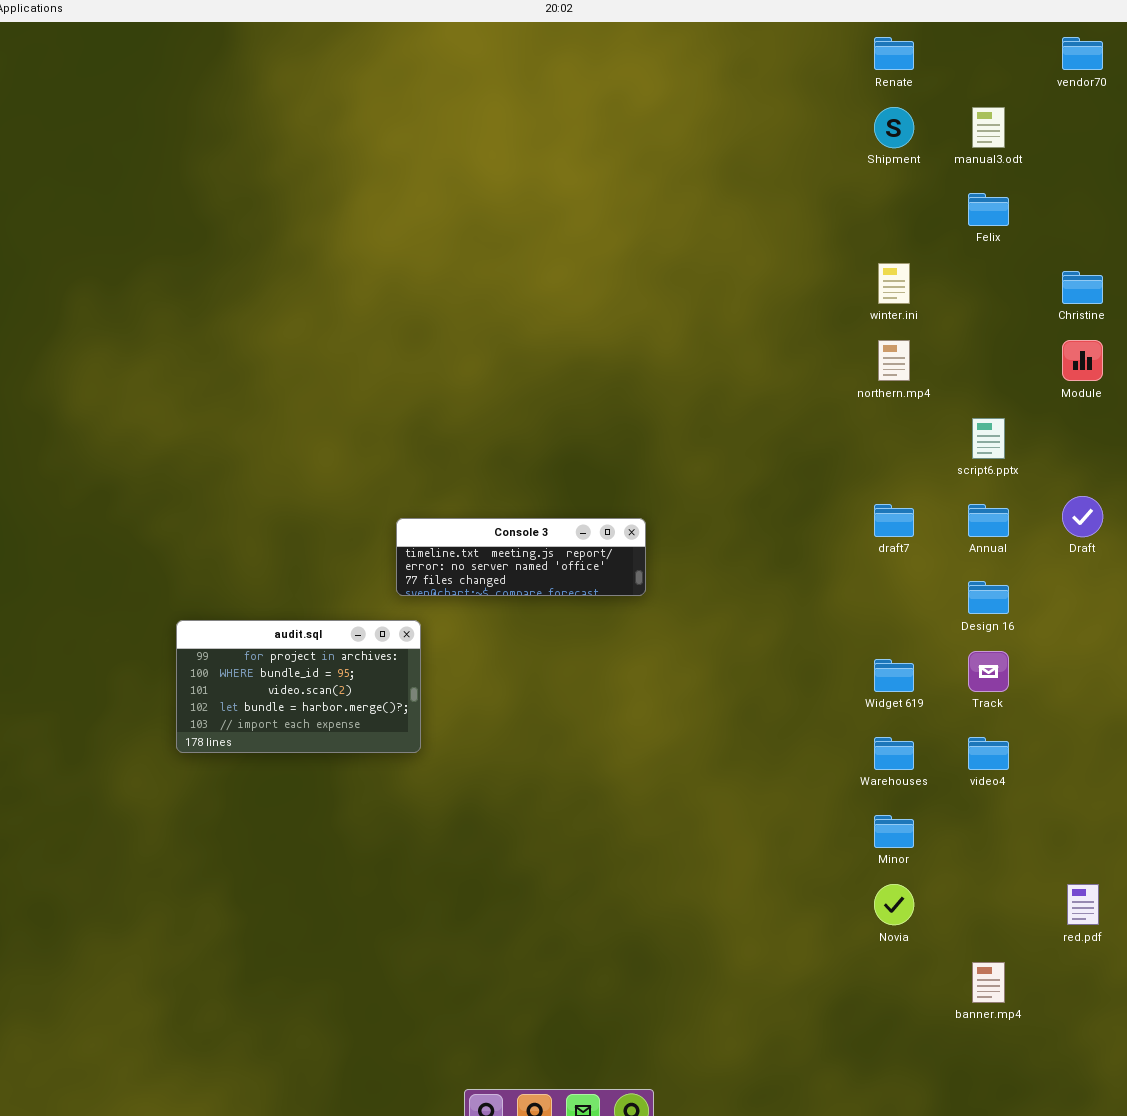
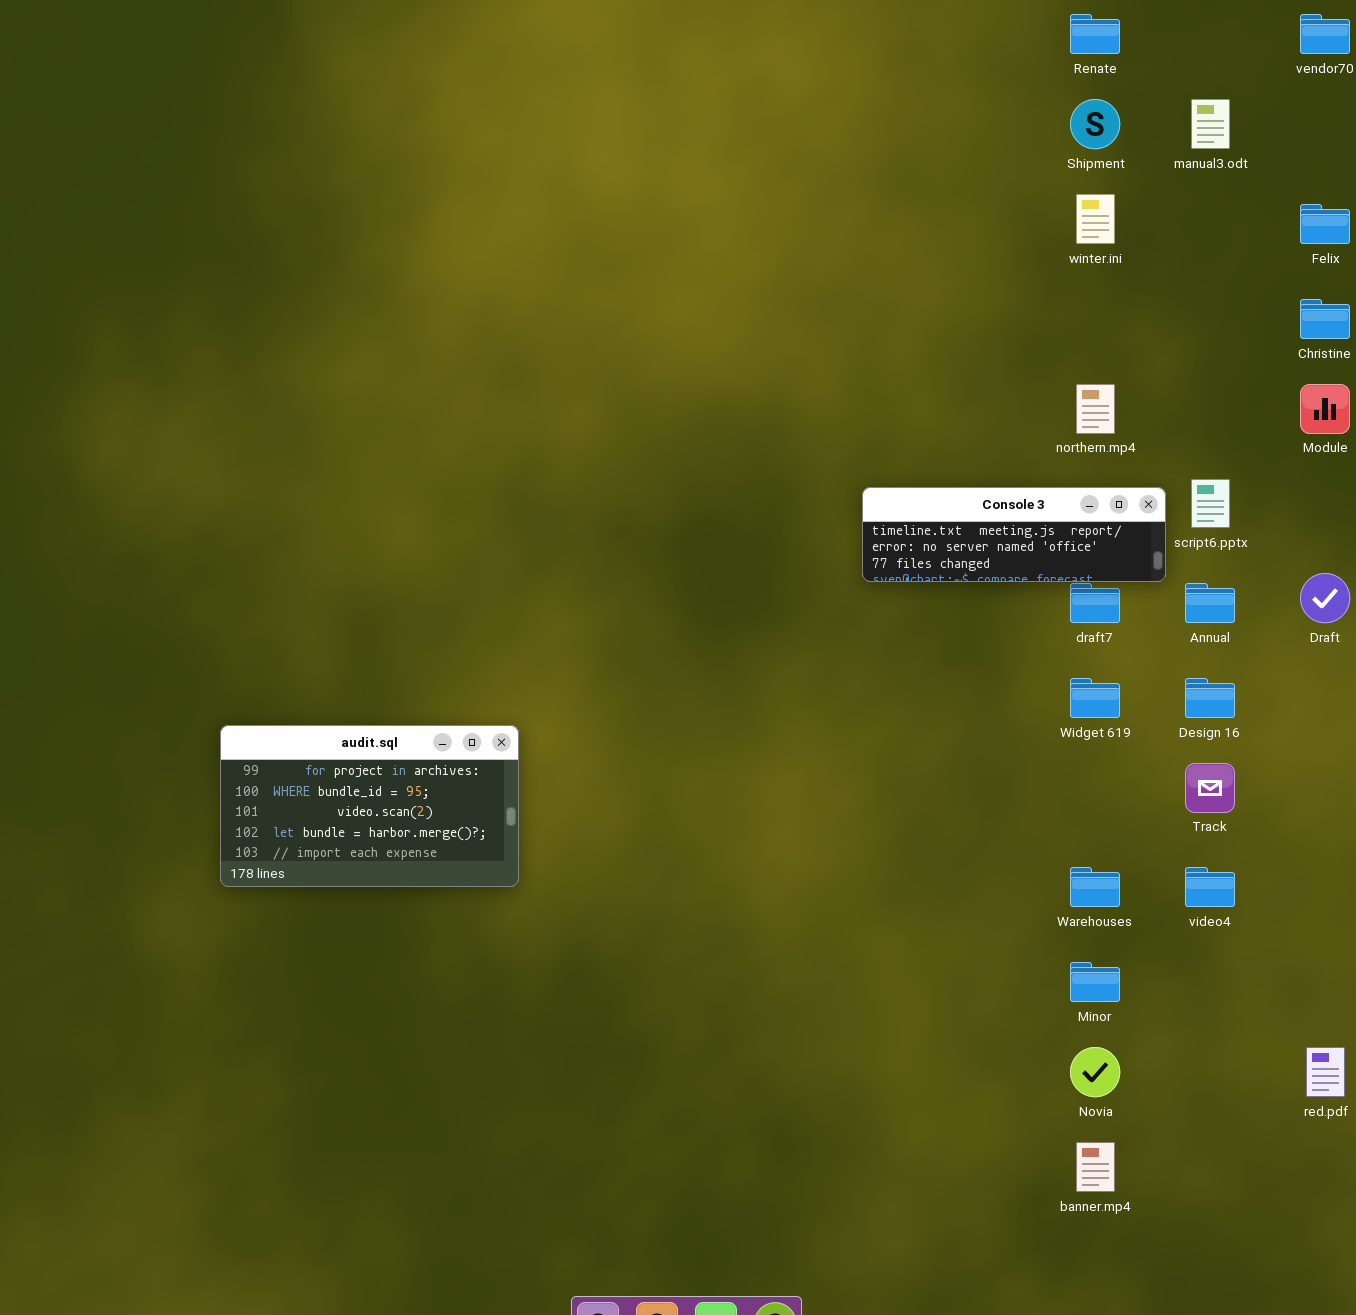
Felix: [968,193,1009,226] -> [1300,204,1350,244], moved
winter.ini: [878,263,910,304] -> [1076,194,1115,244], moved
Console 3: [396,518,646,596] -> [862,487,1166,582], moved
Widget 619: [874,659,914,692] -> [1070,678,1120,718], moved
banner.mp4: [972,962,1005,1003] -> [1076,1142,1115,1192], moved

